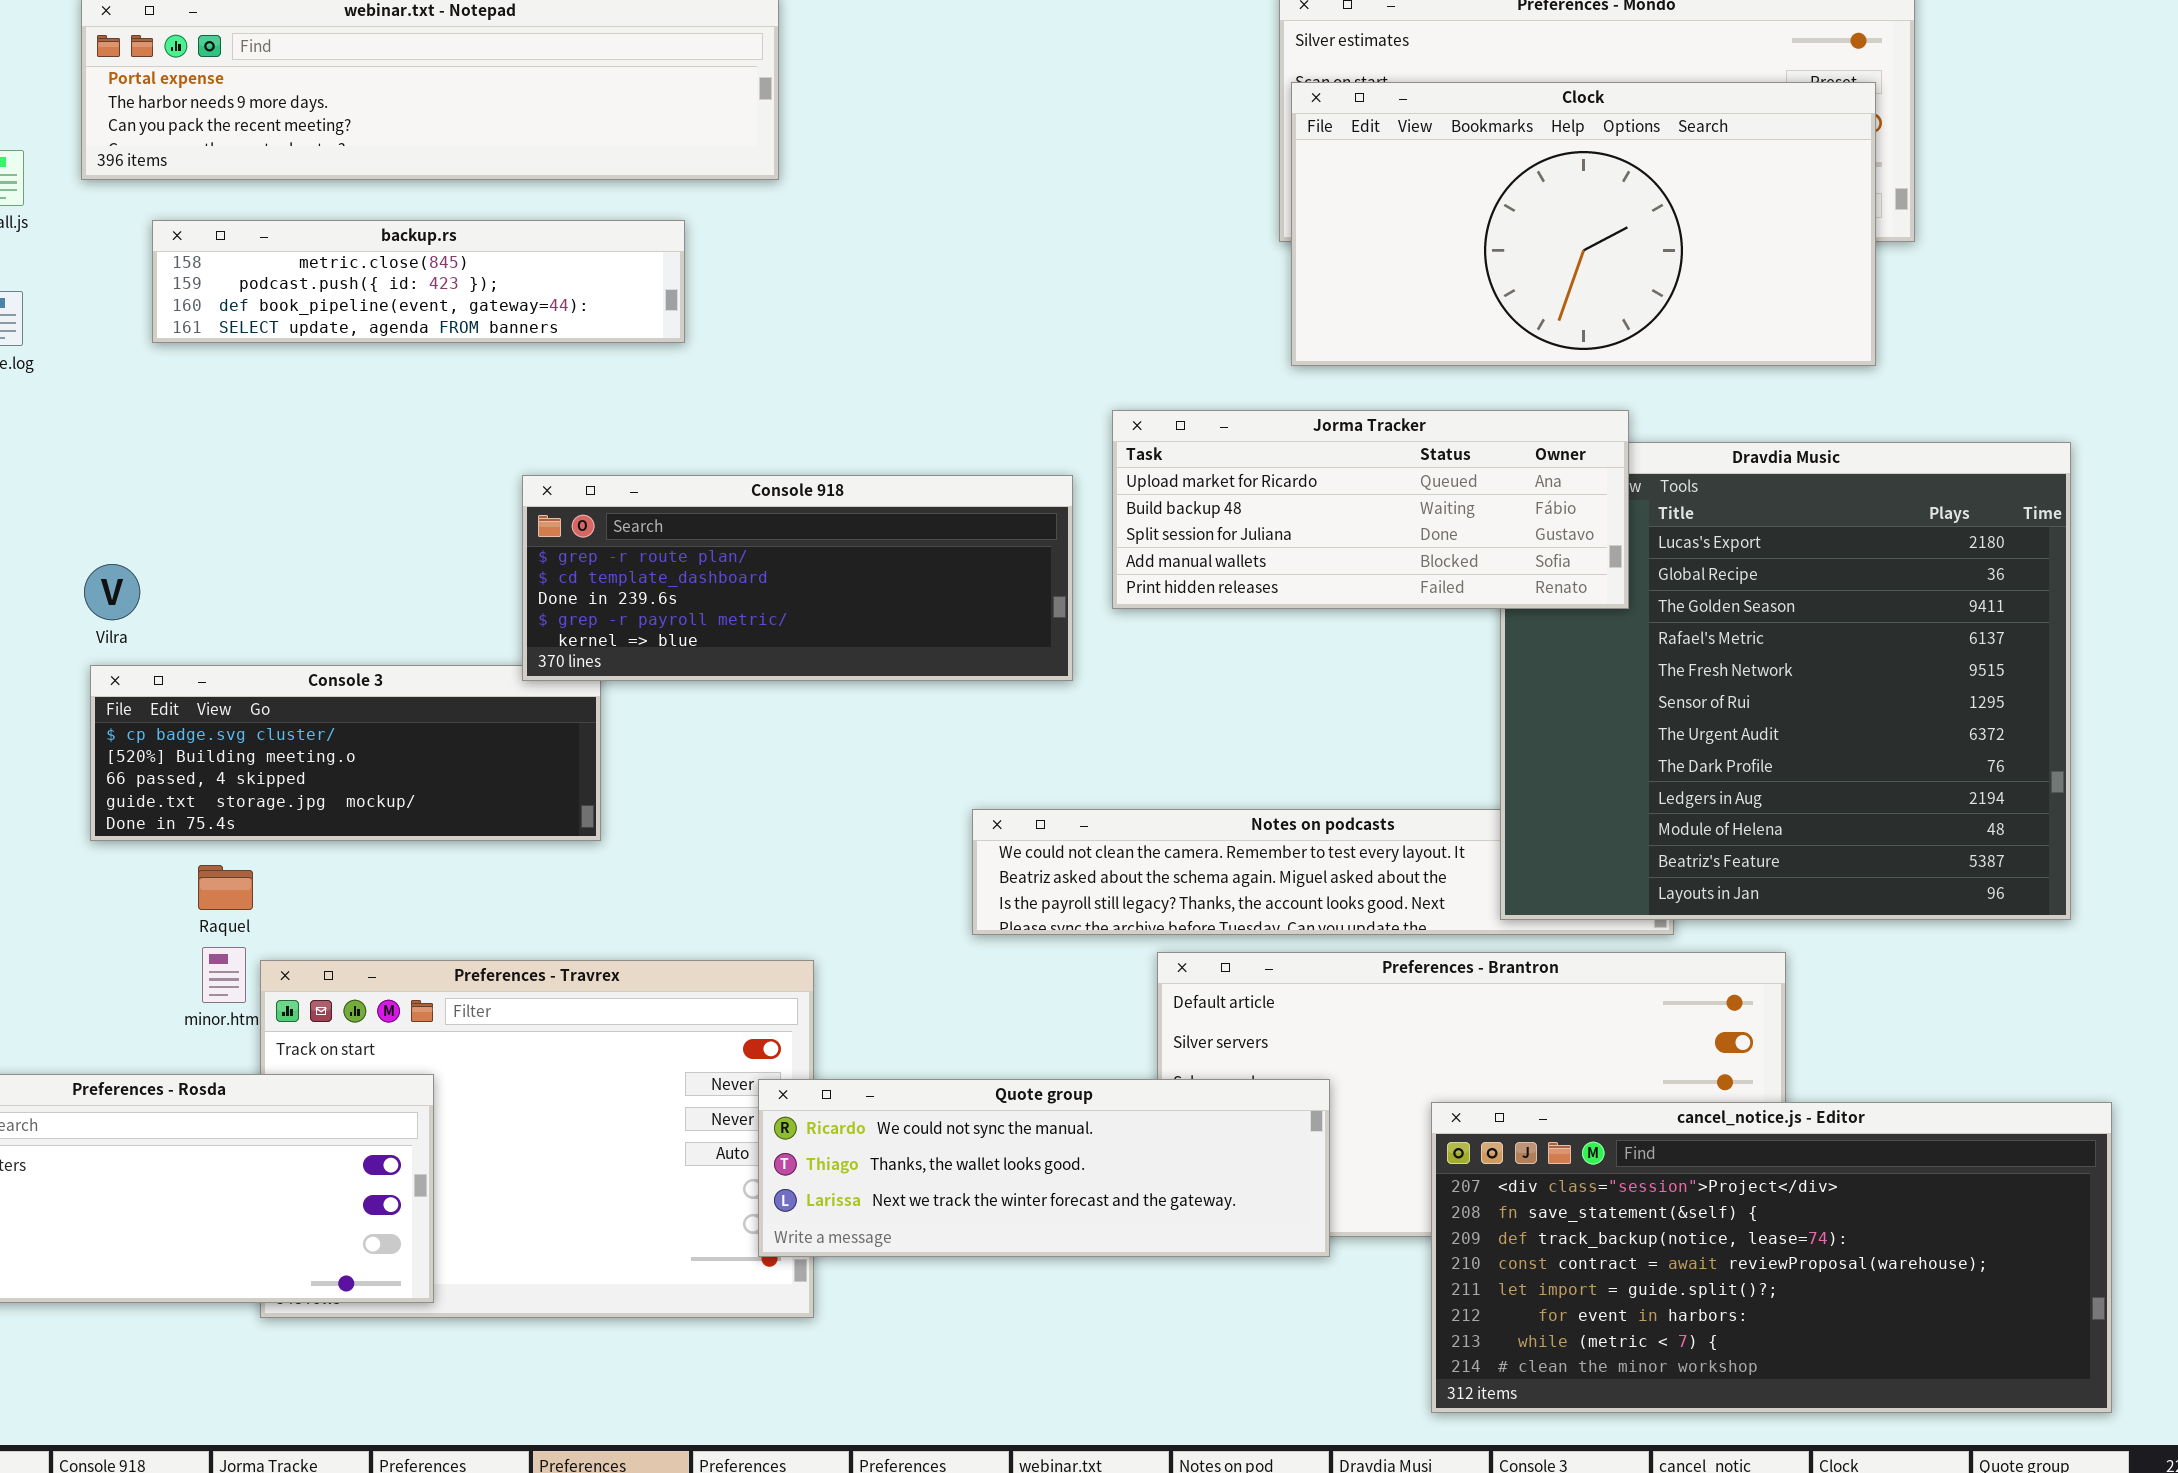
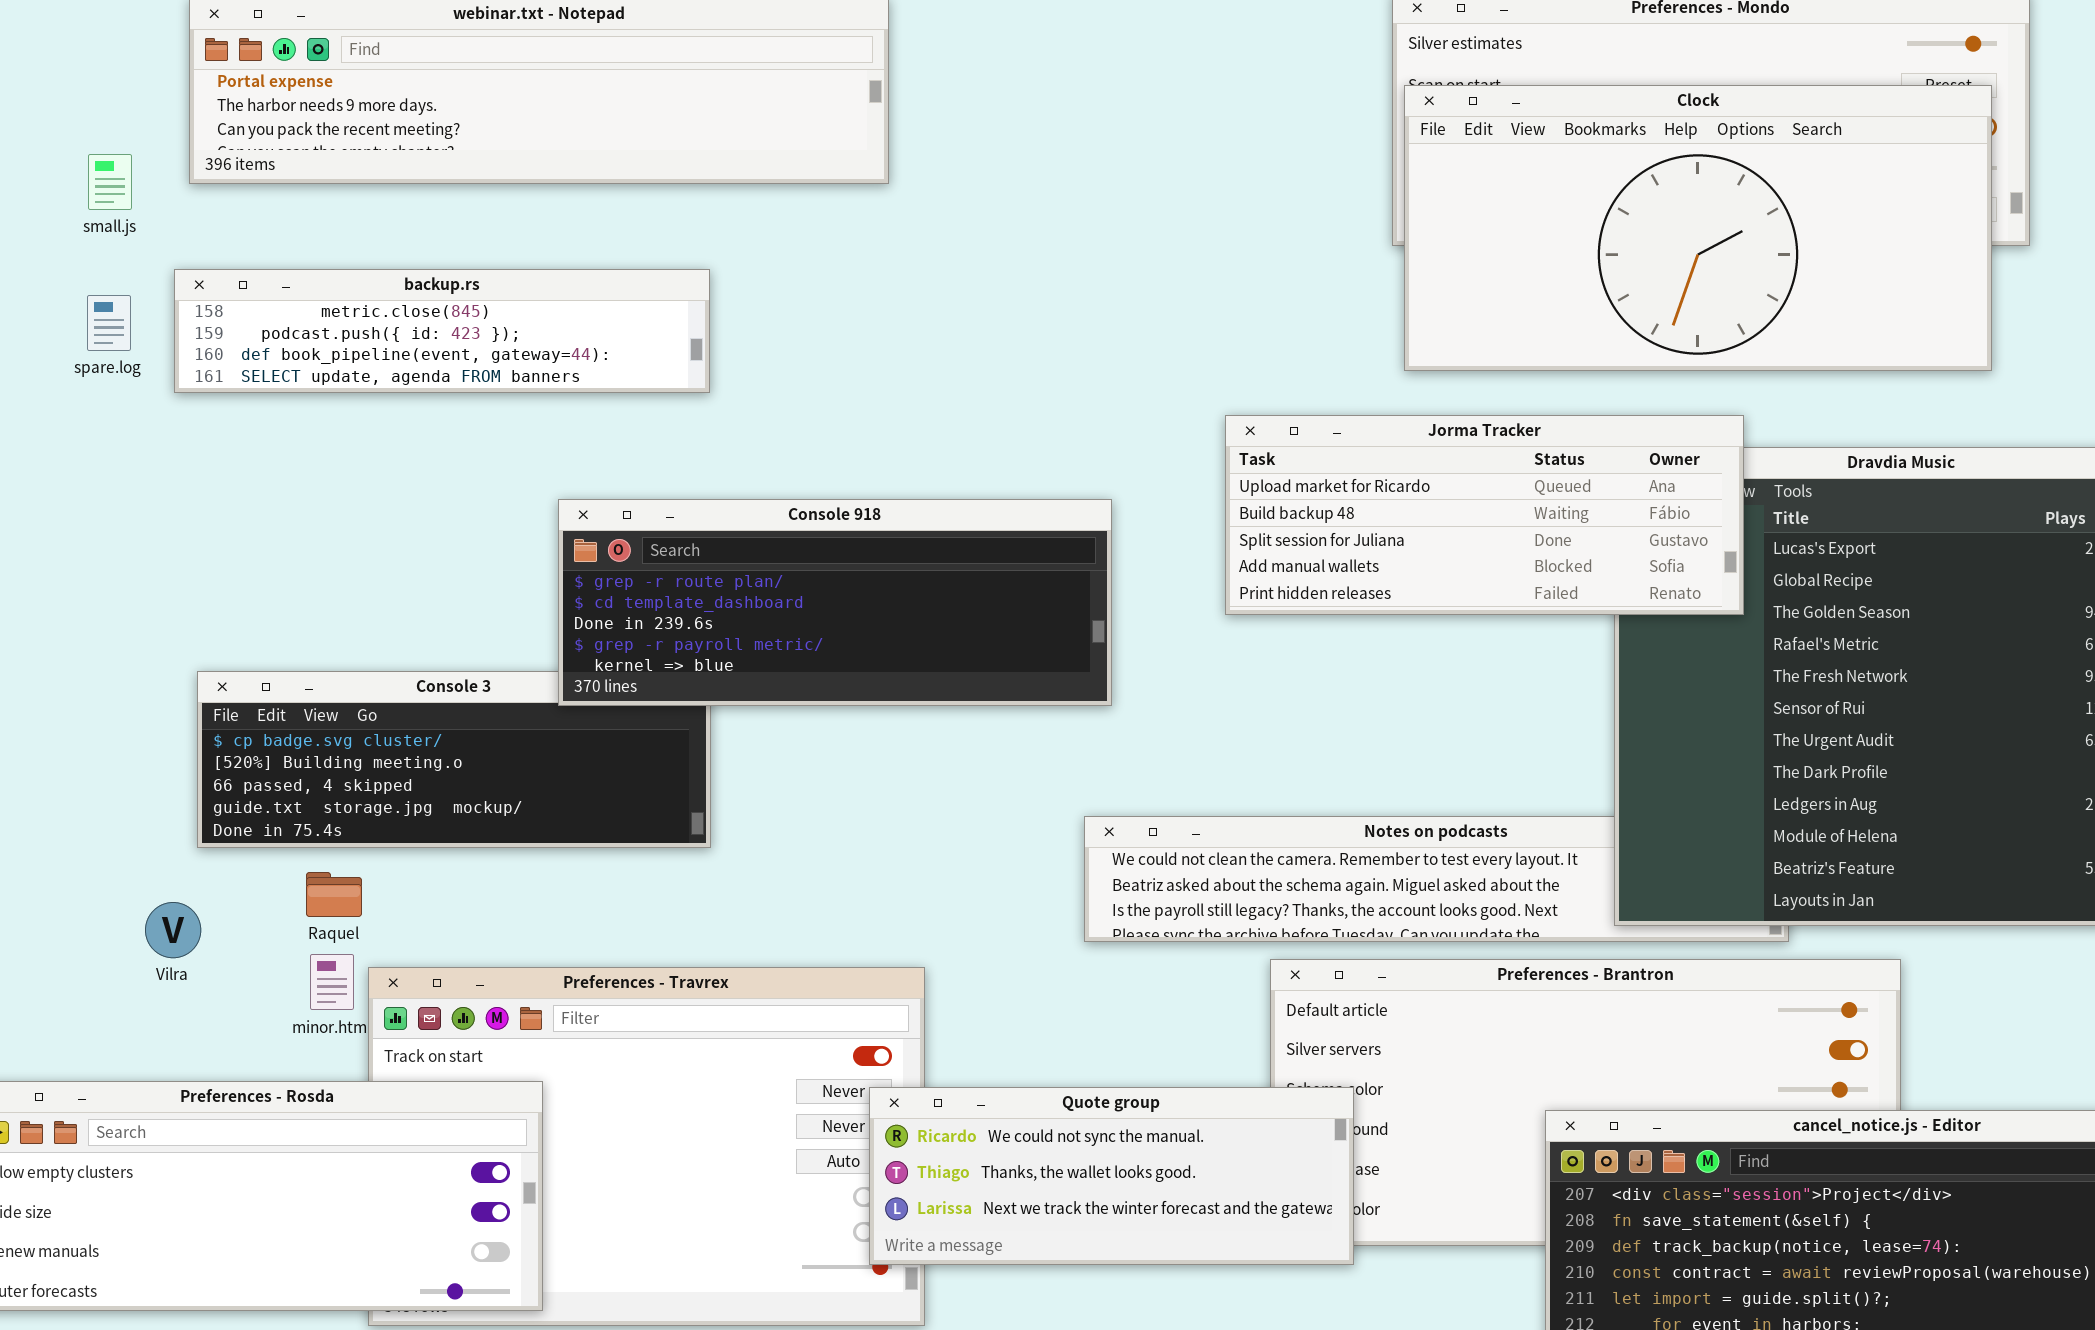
backup.rs: [152,220,685,343] -> [174,269,710,393], moved
Console 918: [522,475,1073,681] -> [558,499,1112,706], moved
Vilra: [84,564,140,620] -> [145,902,201,958], moved
Quote group: [758,1079,1330,1257] -> [869,1087,1354,1265], resized

